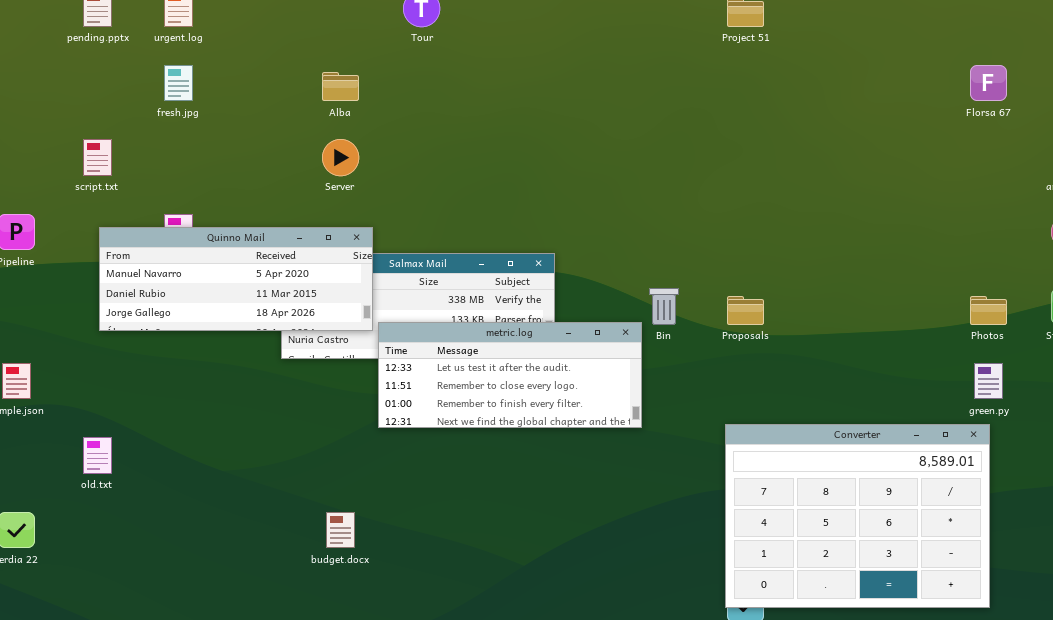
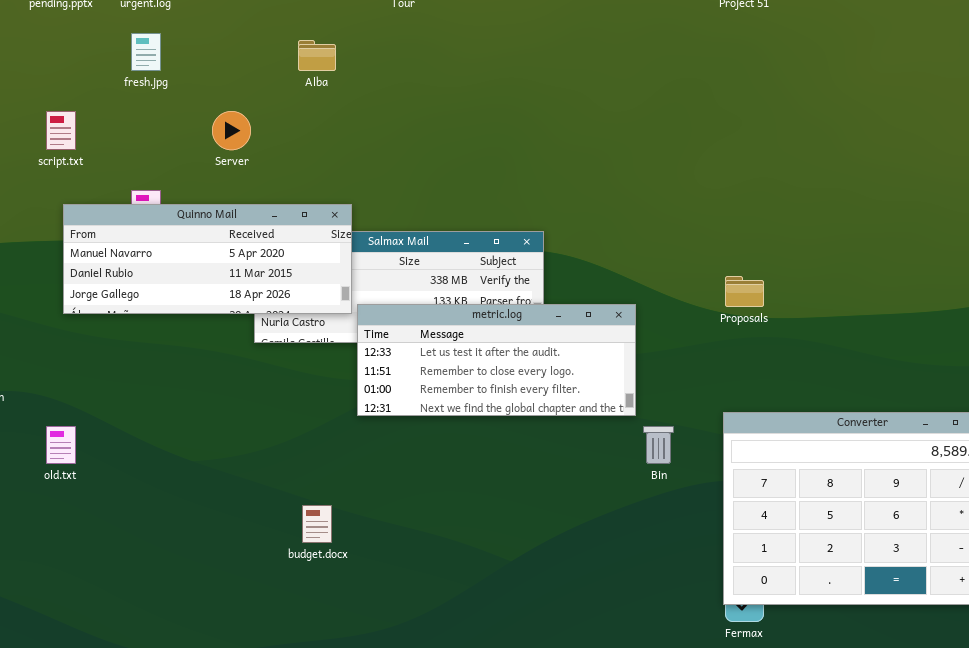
Server: [322,139,359,176] -> [212,111,251,150], moved
Bin: [649,288,679,325] -> [643,426,674,464], moved

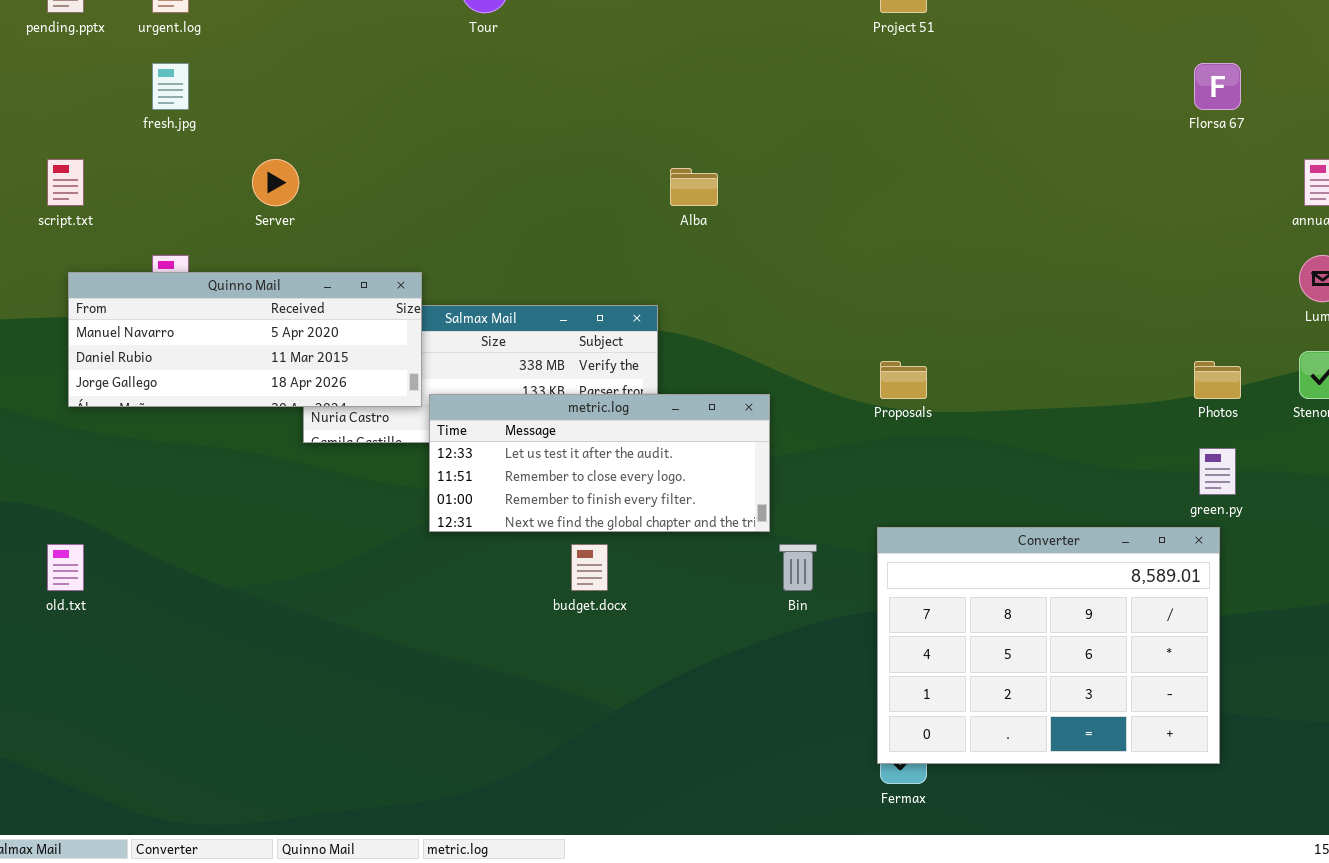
Alba: [298,40,336,71] -> [670,168,718,206], moved
budget.docx: [302,505,332,543] -> [571,544,608,591], moved

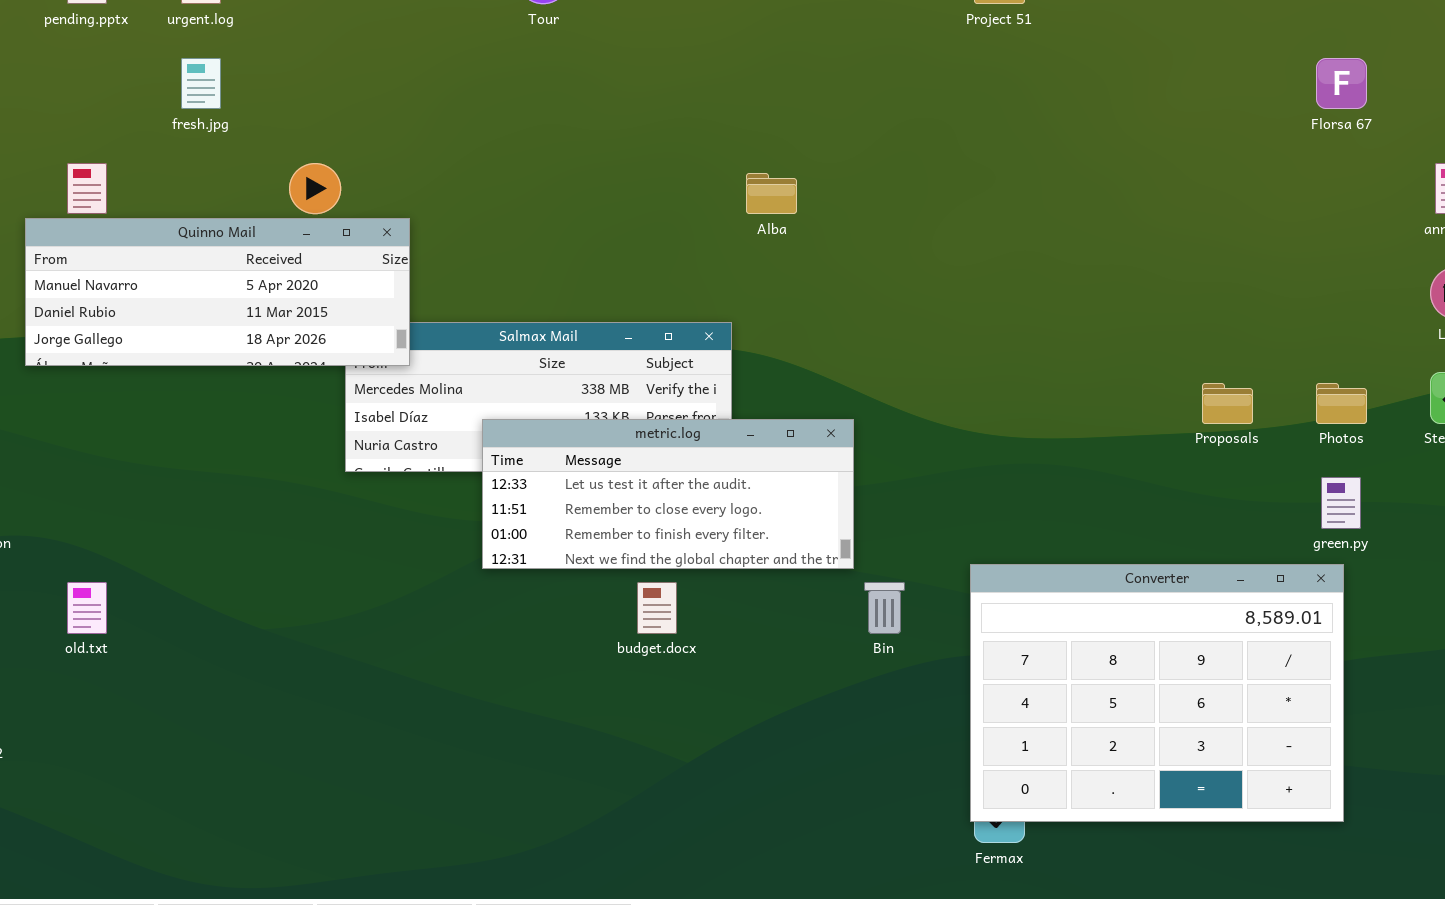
Quinno Mail: [68,272,422,407] -> [25,218,410,366], moved
Proposals: [880,361,927,399] -> [1202,383,1253,424], moved

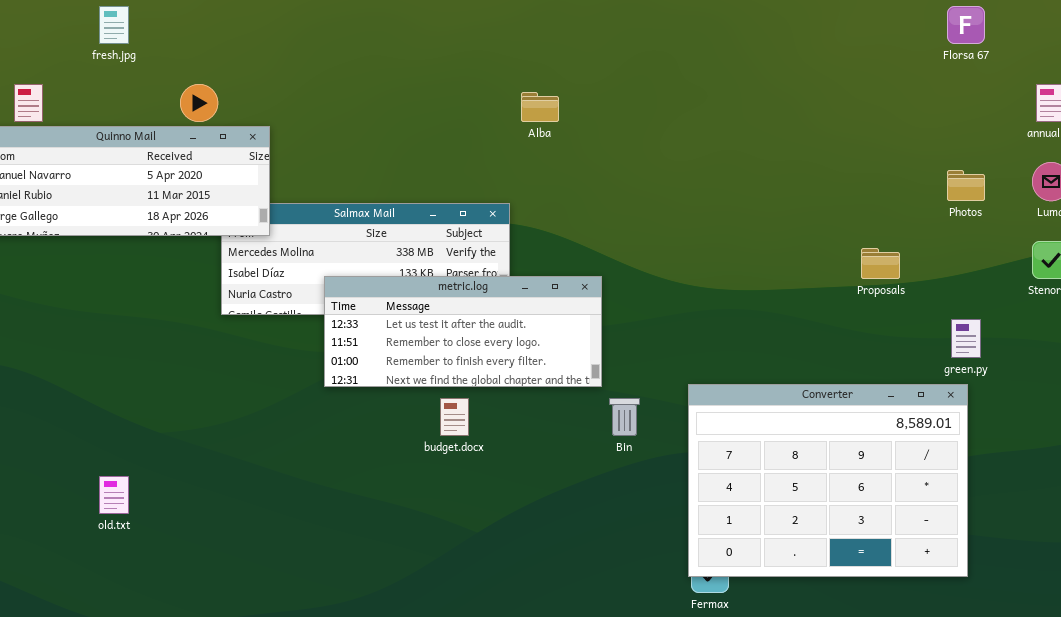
Photos: [1316,383,1367,424] -> [947,170,985,201], moved
old.txt: [67,582,107,634] -> [99,476,129,514], moved

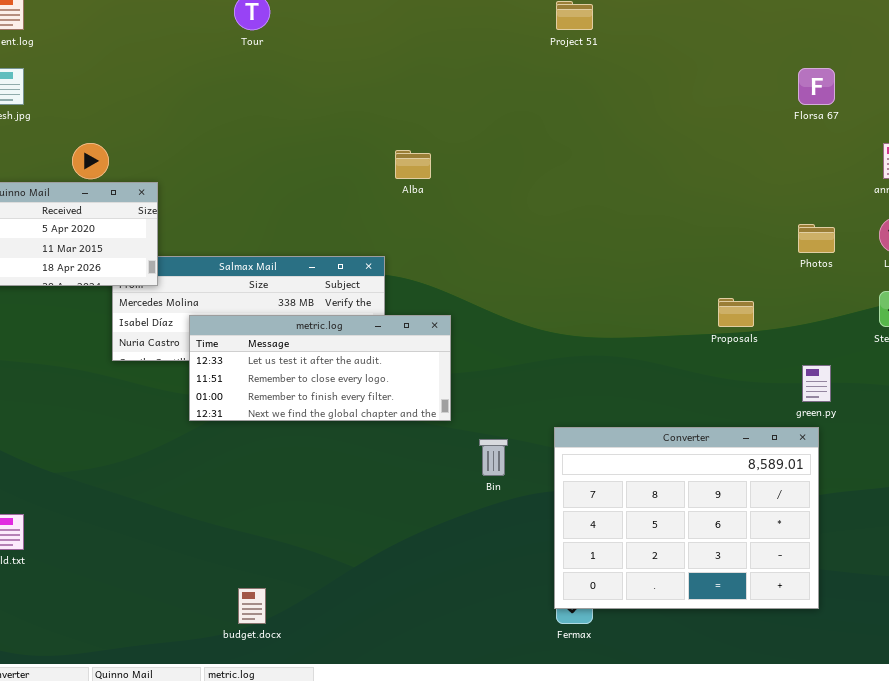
metric.log: [324,276,602,387] -> [189,315,451,421], moved
budget.docx: [440,398,469,436] -> [238,588,266,624], moved

